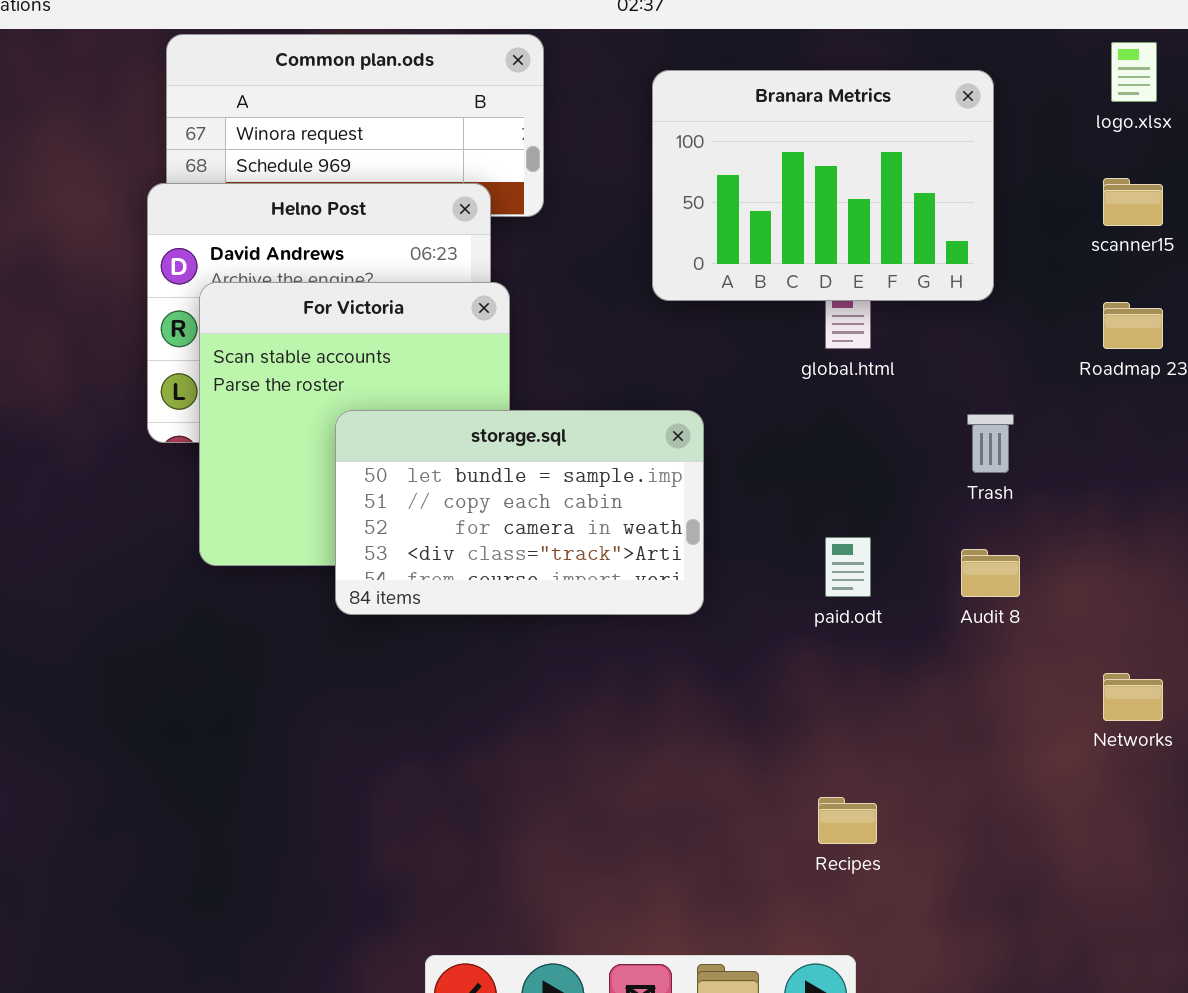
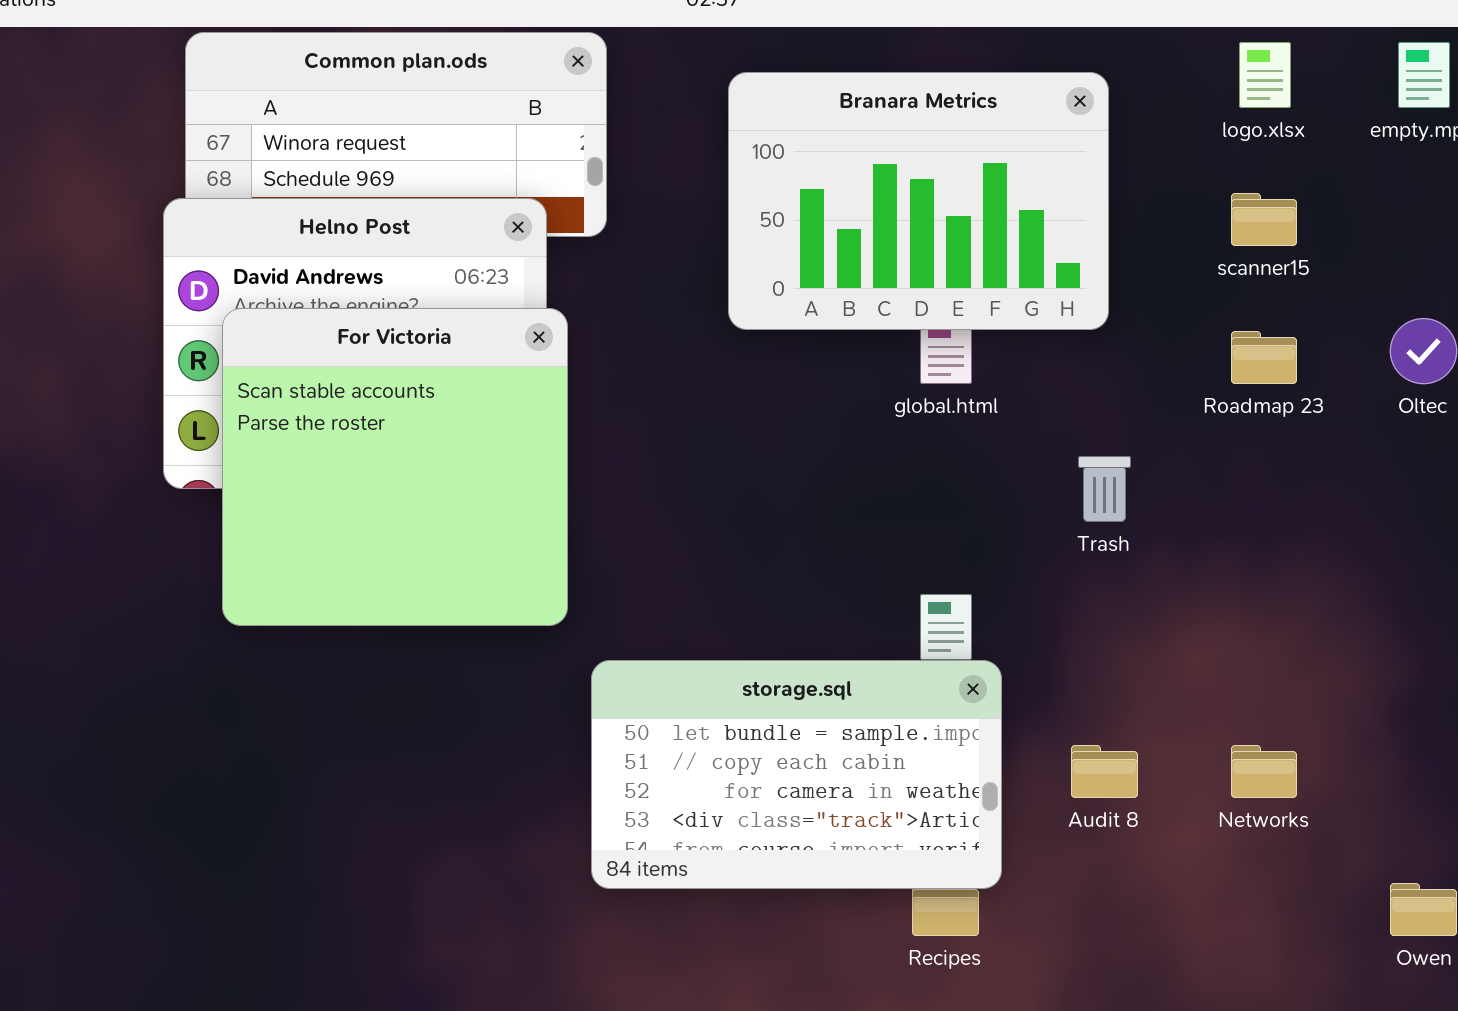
storage.sql: [335,410,704,615] -> [591,660,1002,889], moved
Audit 8: [961,549,1020,597] -> [1071,745,1138,798], moved

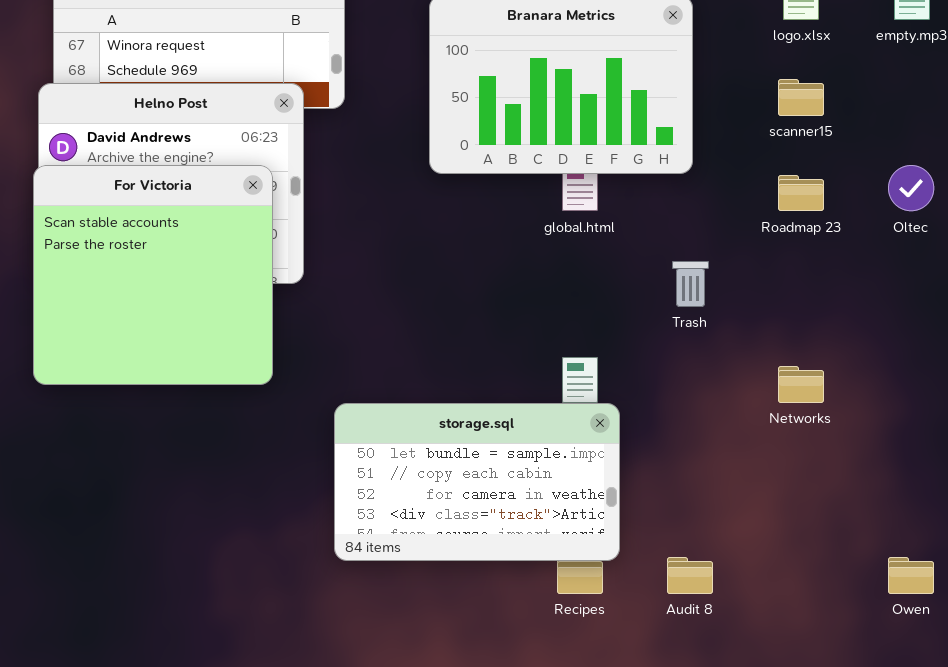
For Victoria: [222,308,568,626] -> [33,165,273,385], moved
Audit 8: [1071,745,1138,798] -> [667,557,713,594], moved
Networks: [1231,745,1297,798] -> [778,366,824,403], moved

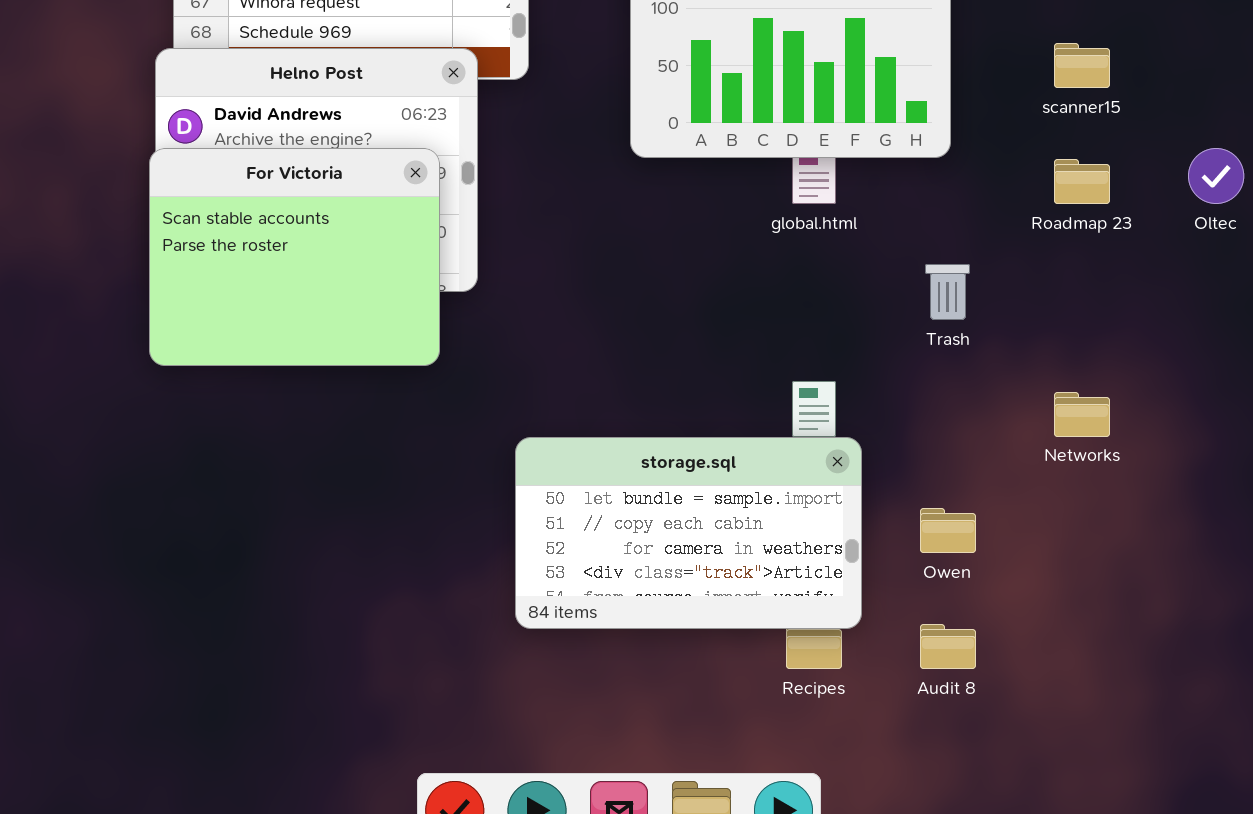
For Victoria: [33,165,273,385] -> [149,148,440,366], resized
Owen: [888,557,934,594] -> [920,508,976,553], moved

